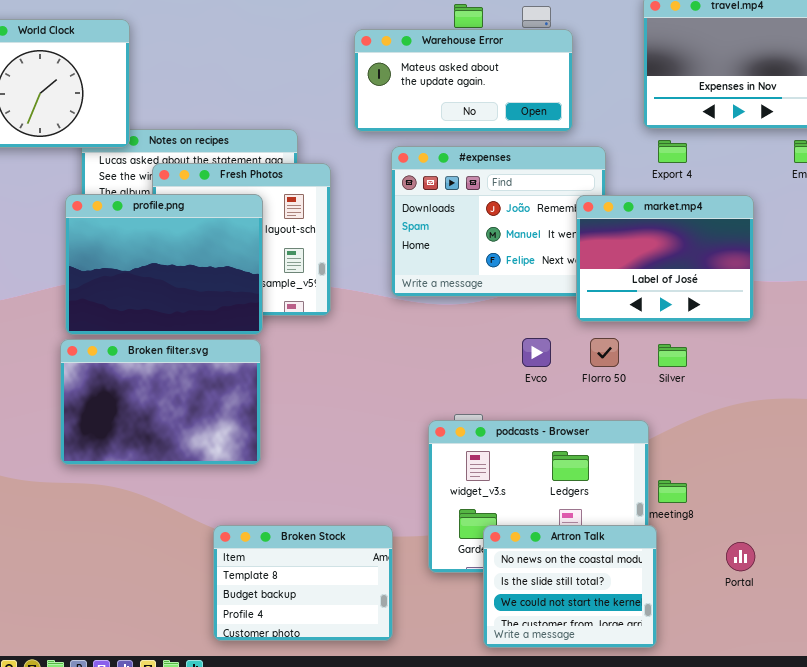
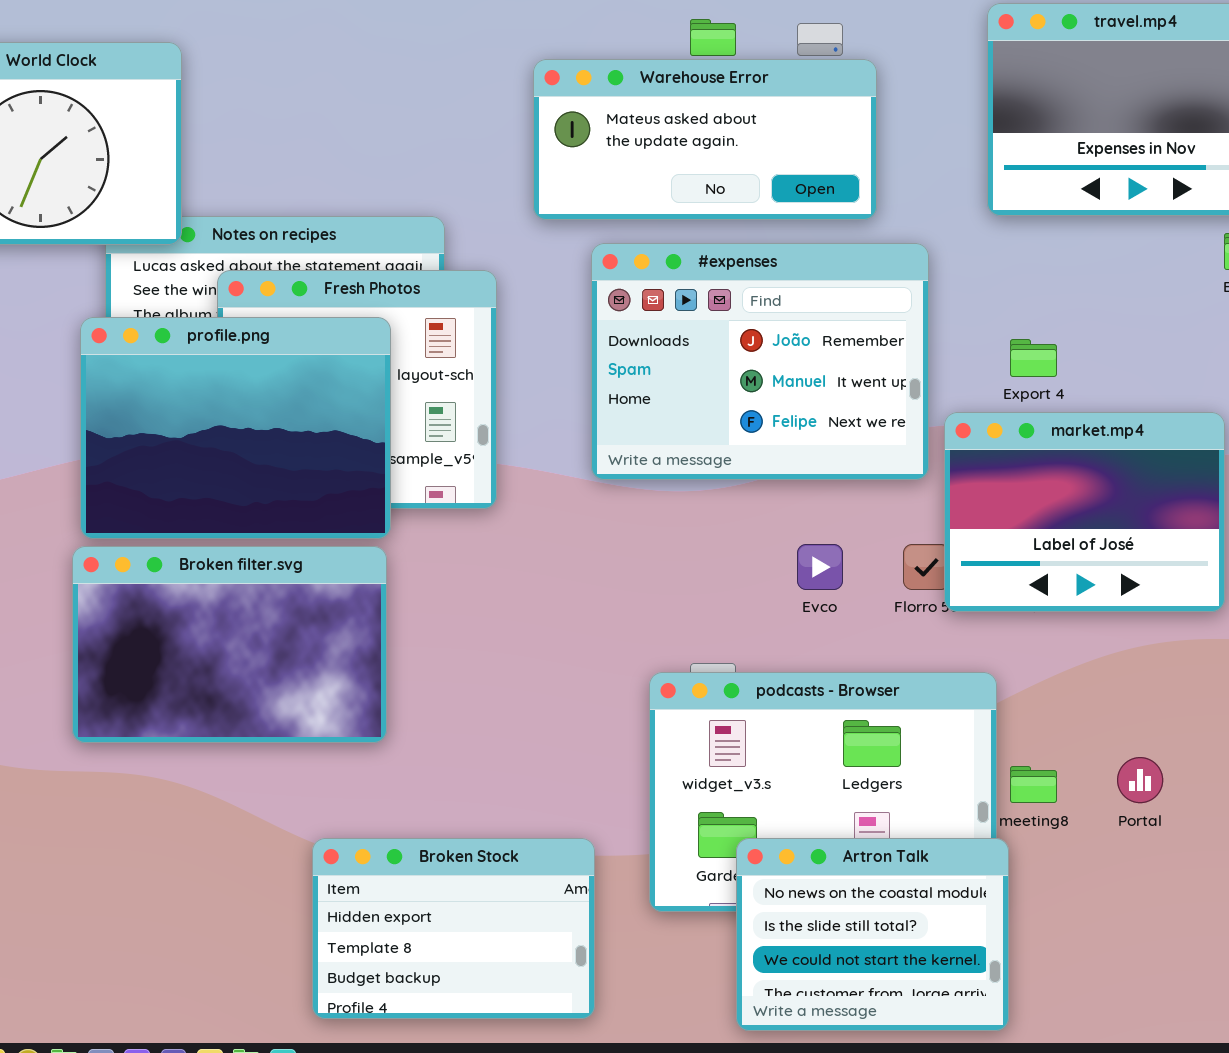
Export 4: [658,140,687,163] -> [1010,339,1057,377], moved
market.mp4: [576,195,754,322] -> [944,412,1225,612], moved
Broken Stock: [213,525,393,641] -> [312,838,595,1019], scrolled up 1 row
Portal: [726,542,755,571] -> [1117,757,1163,803], moved

